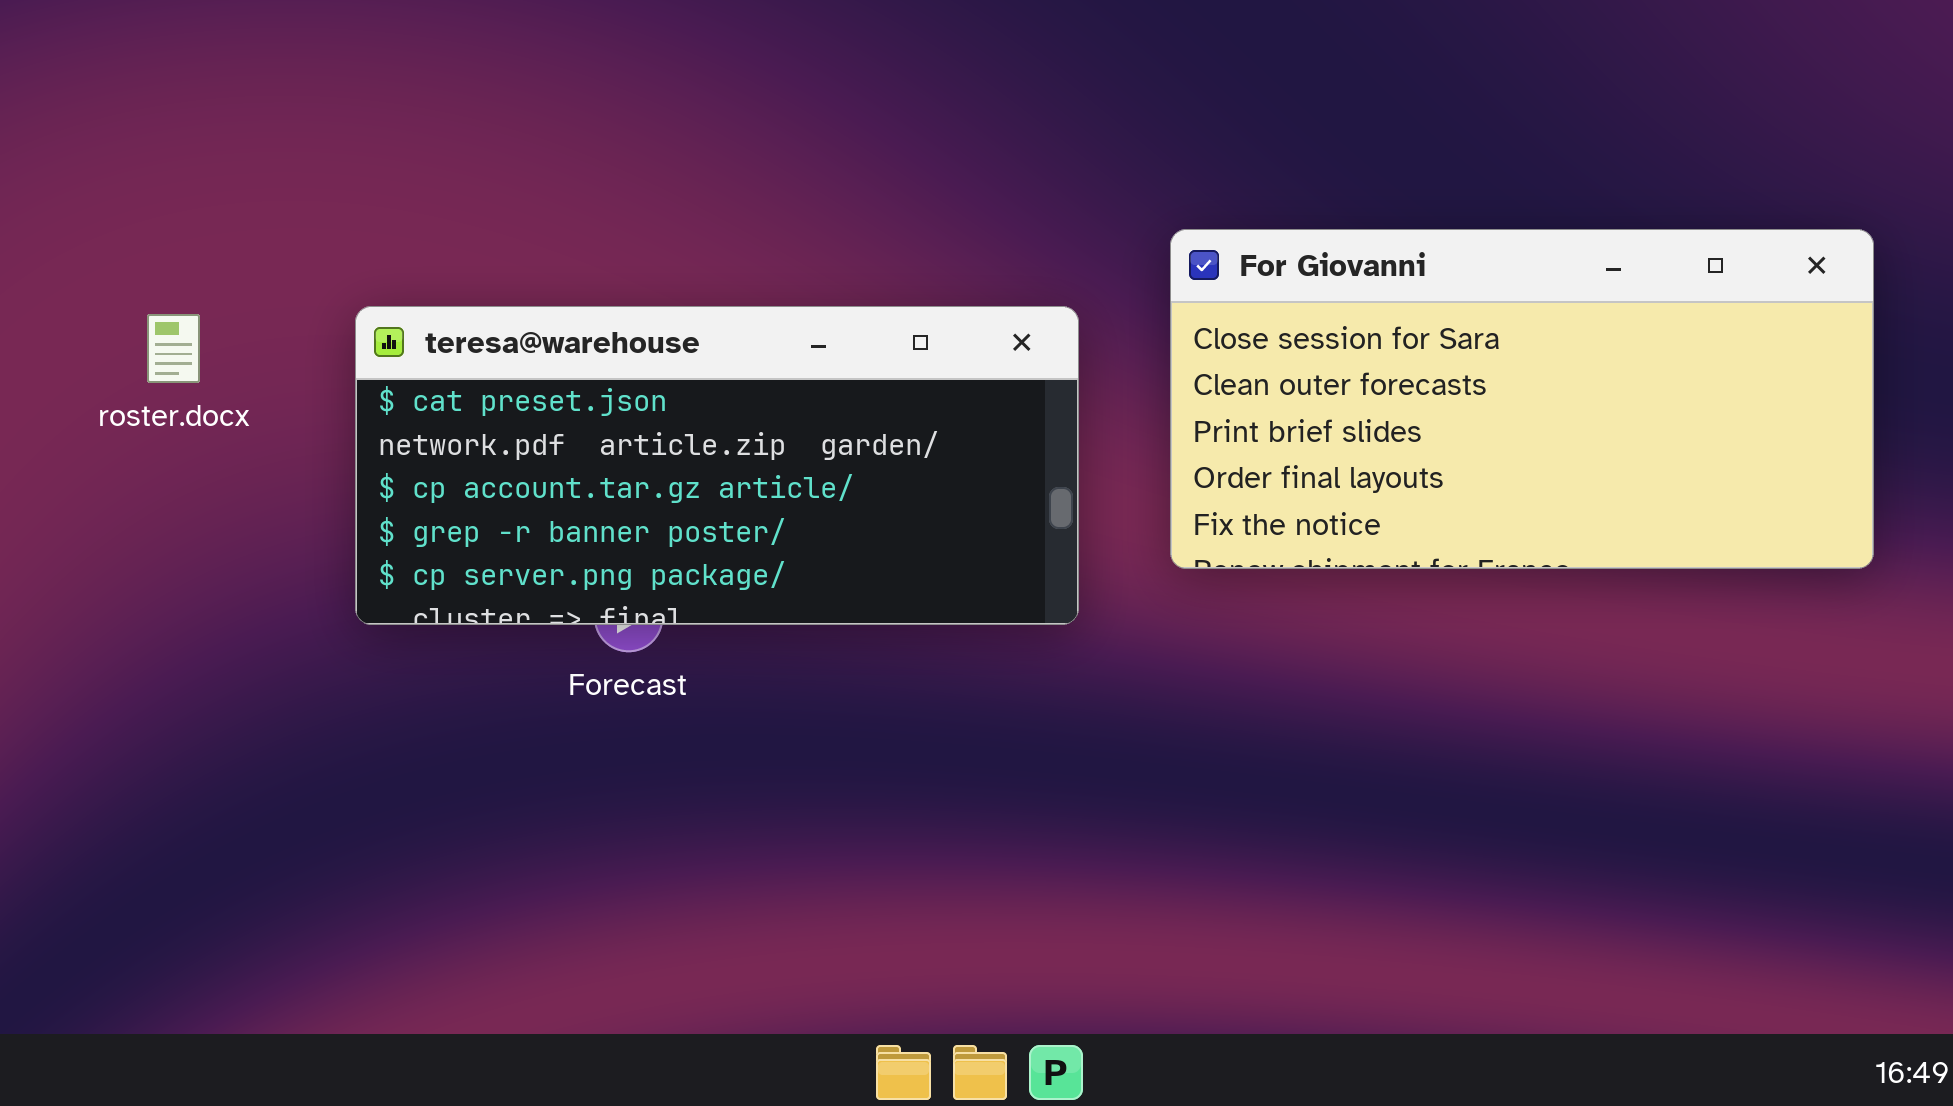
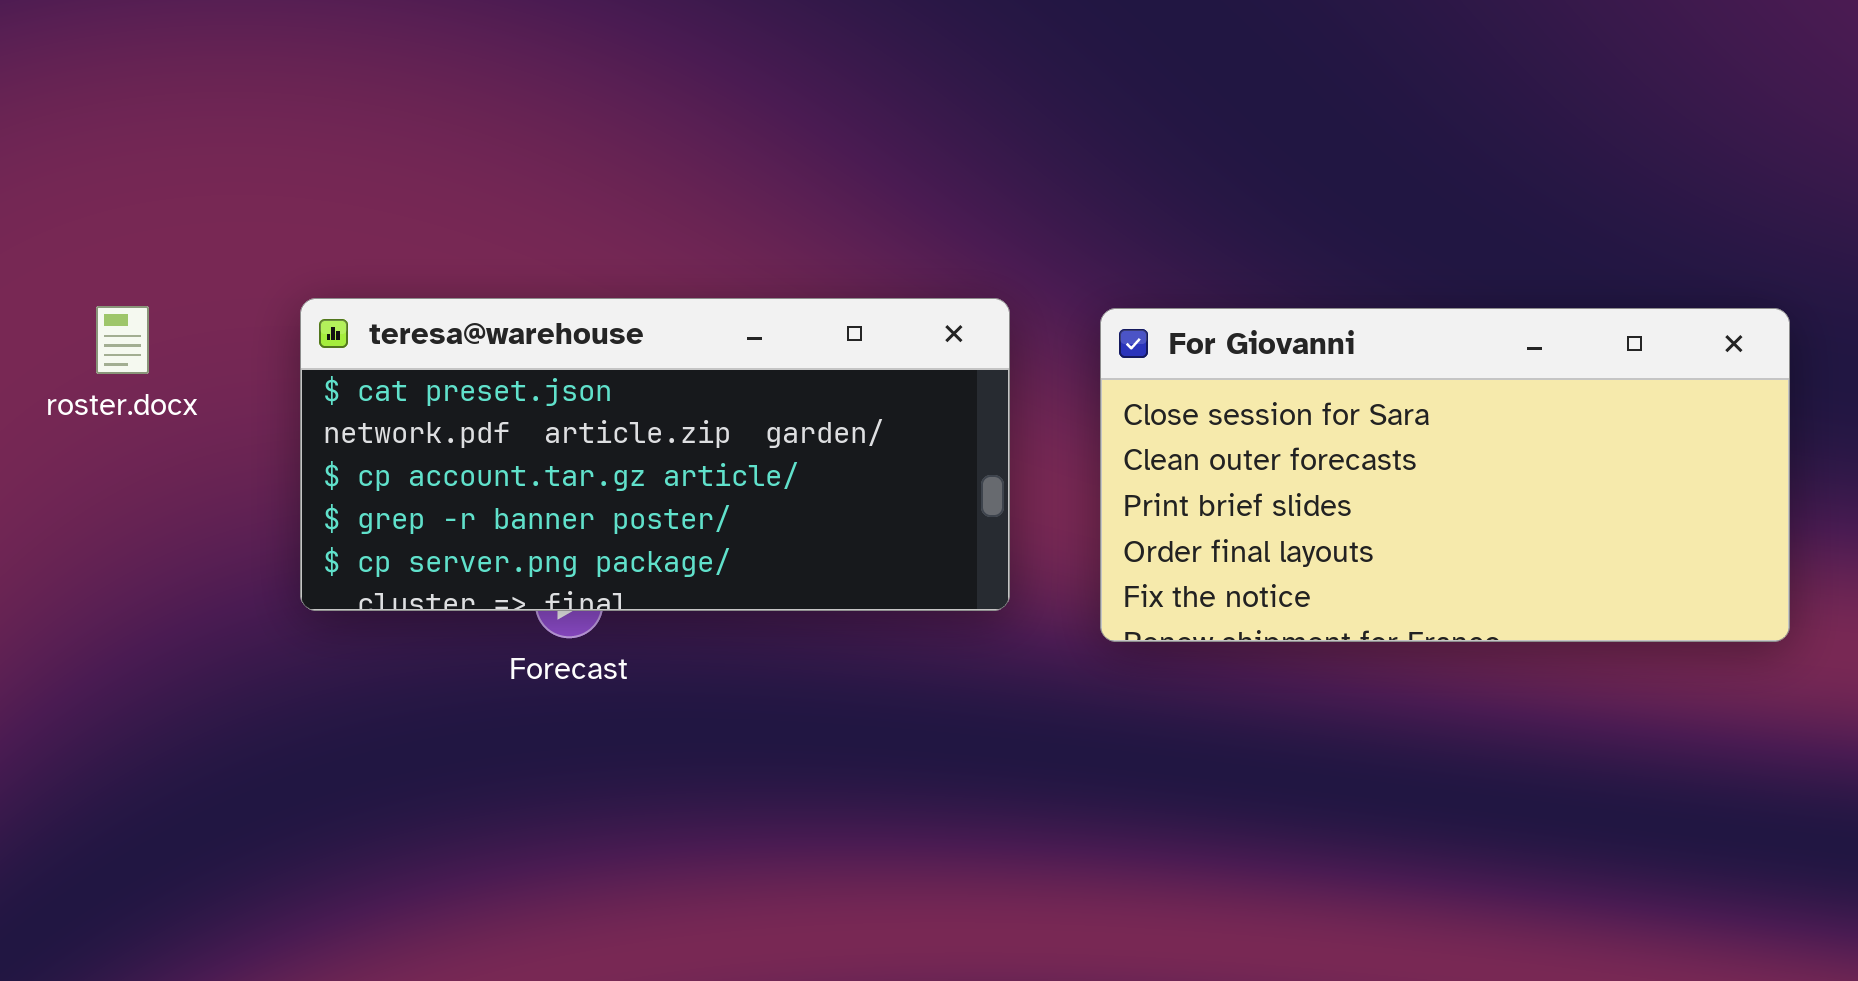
For Giovanni: [1170,229,1874,569] -> [1100,308,1790,642], moved

